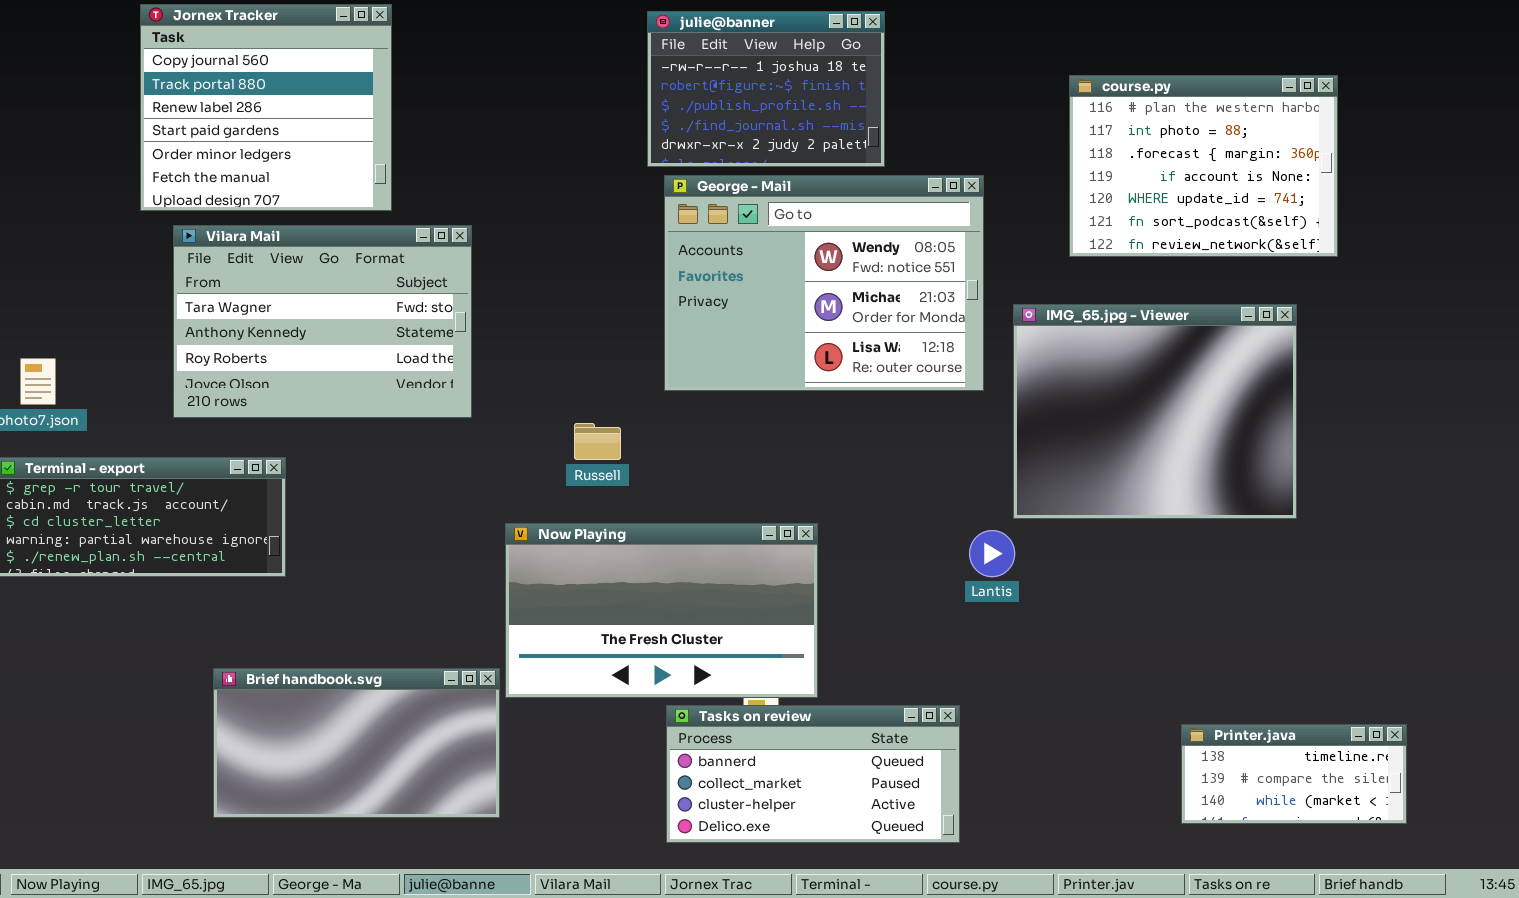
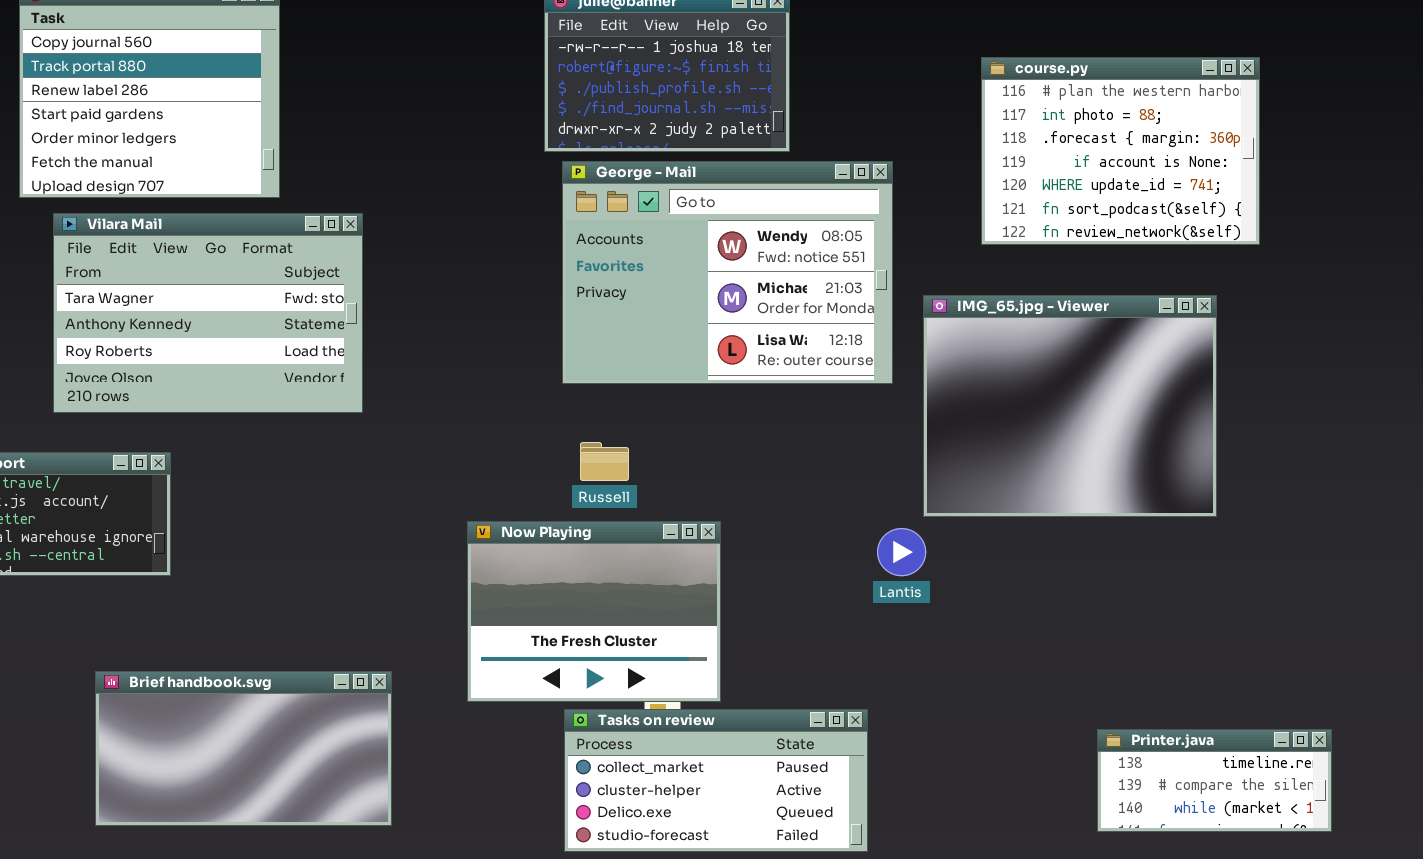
Russell: [574,423,621,460] -> [580,442,629,481], moved
Now Playing: [505,523,818,698] -> [467,521,721,702], resized
Tasks on review: [666,705,960,843] -> [564,709,868,852], scrolled down 1 row

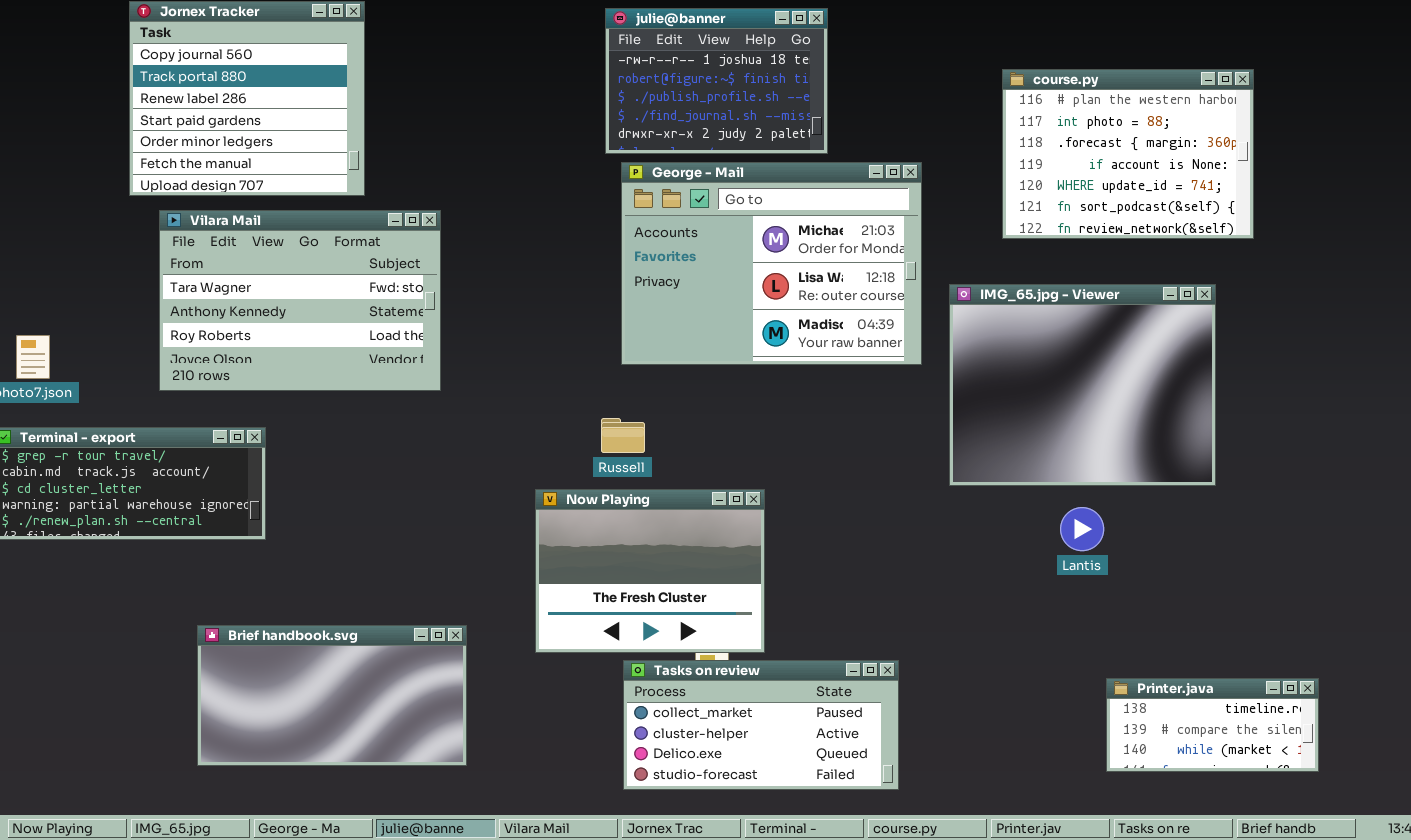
George - Mail: [562,161,893,384] -> [621,162,922,365], scrolled down 1 row
Russell: [580,442,629,481] -> [601,418,645,453], moved
Lantis: [877,528,926,576] -> [1060,507,1104,551], moved

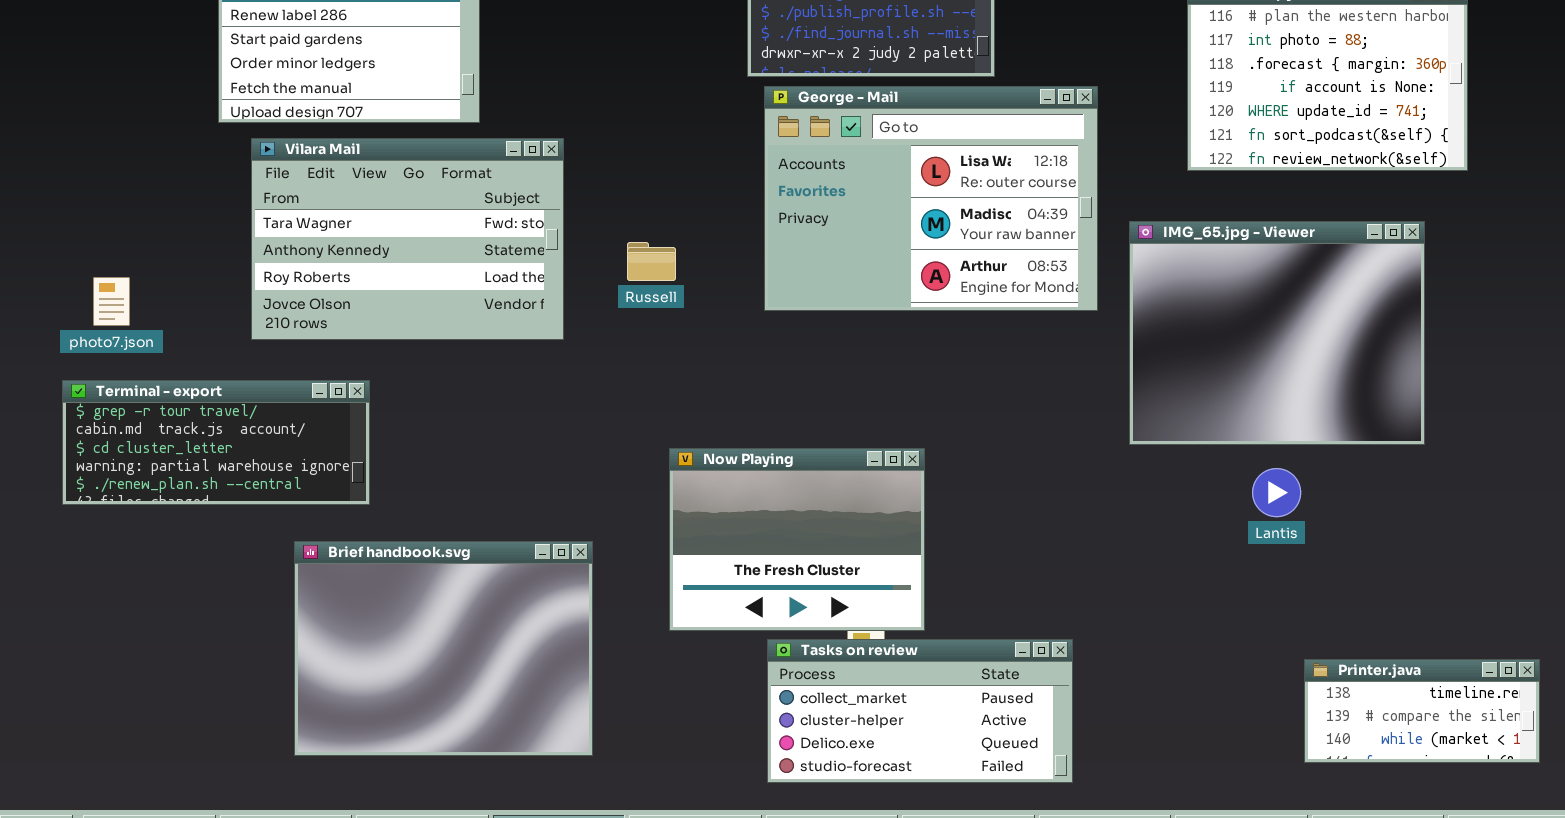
George - Mail: [621,162,922,365] -> [764,86,1098,311], scrolled down 1 row
Russell: [601,418,645,453] -> [627,242,676,281], moved
Brief handbook.svg: [197,625,467,766] -> [294,541,593,756], resized

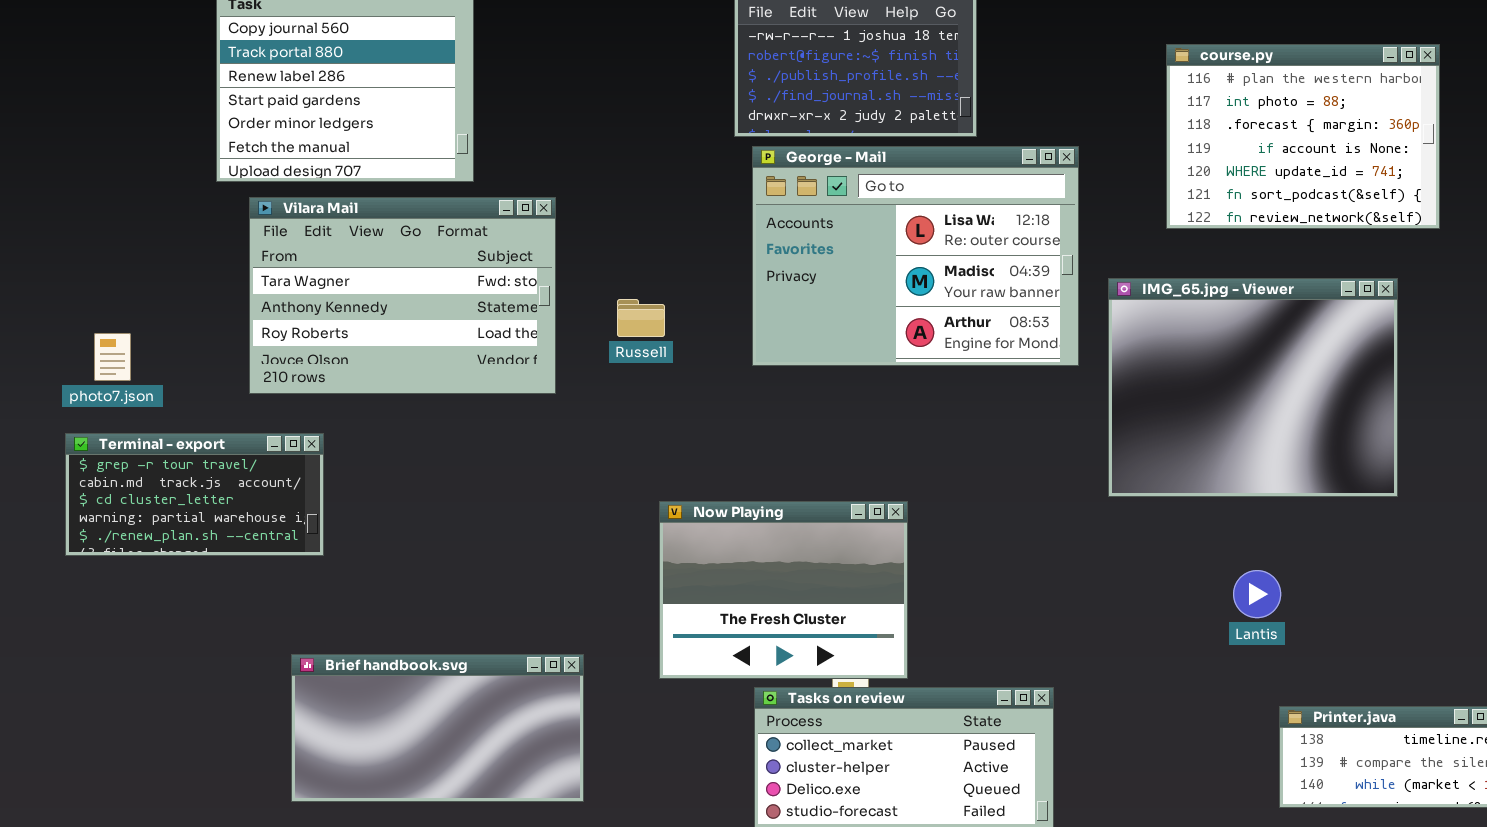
Terminal - export: [62,380,370,505] -> [65,433,324,556], resized
Lantis: [1252,468,1301,517] -> [1233,570,1281,618], moved
Brief handbook.svg: [294,541,593,756] -> [291,654,584,802], resized

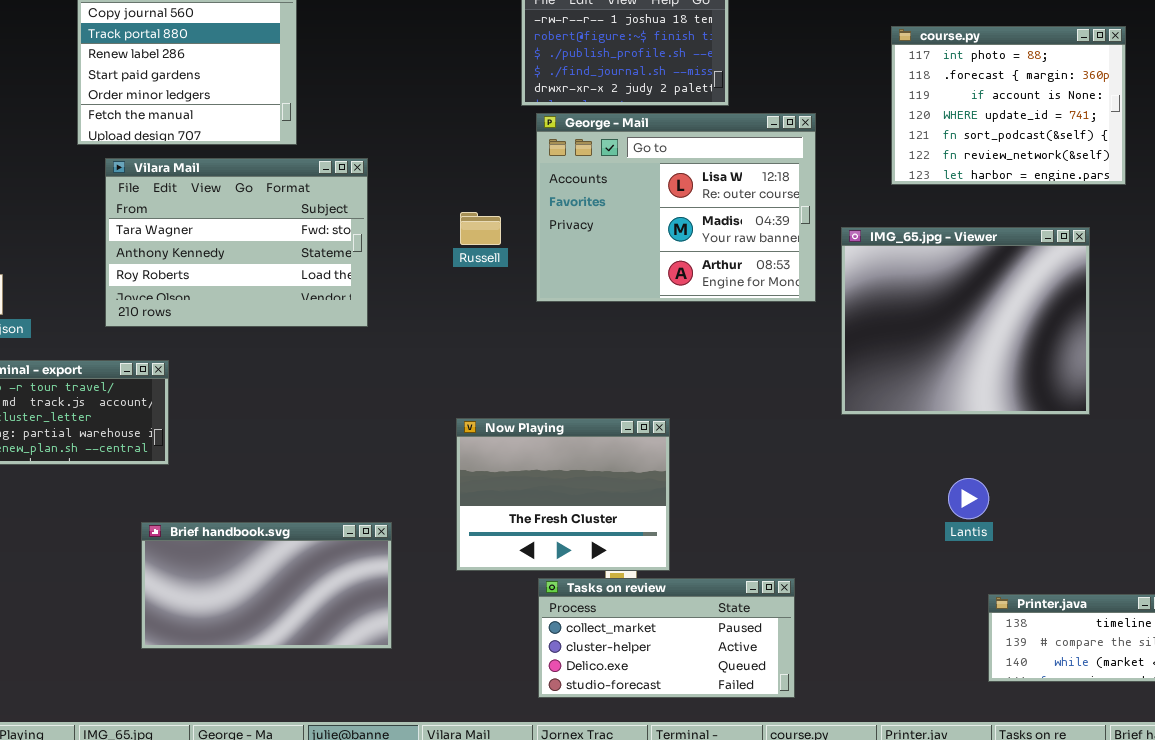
course.py: [1166,44,1440,229] -> [891,26,1126,185], scrolled down 1 row
Russell: [617,299,665,337] -> [460,212,501,245], moved
Brief handbook.svg: [291,654,584,802] -> [141,522,392,649], moved

